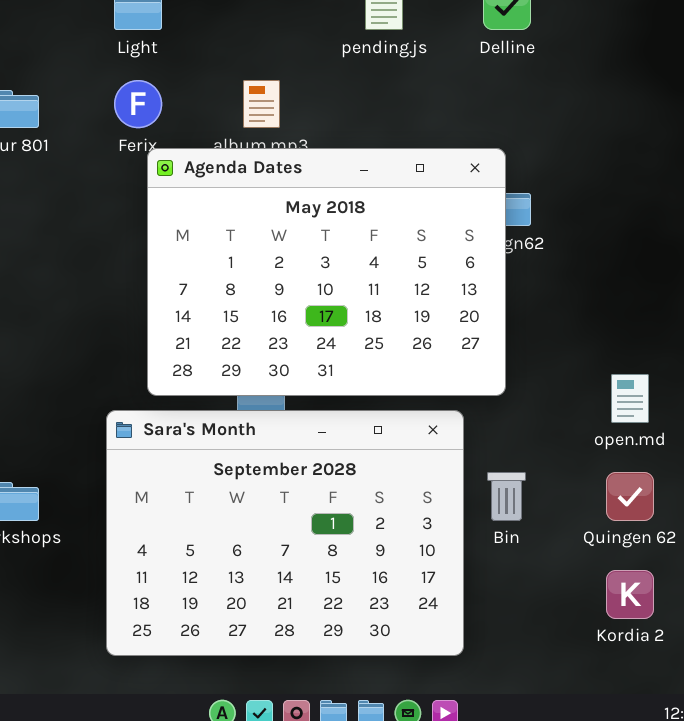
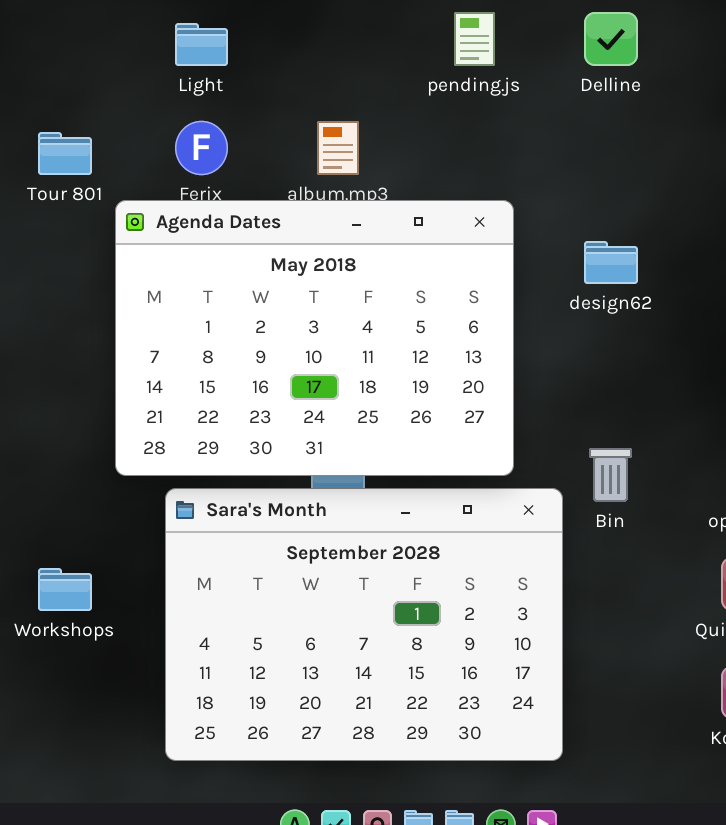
Agenda Dates: [147,148,506,396] -> [115,200,514,476], moved
Bin: [487,472,526,521] -> [589,448,632,502], moved

